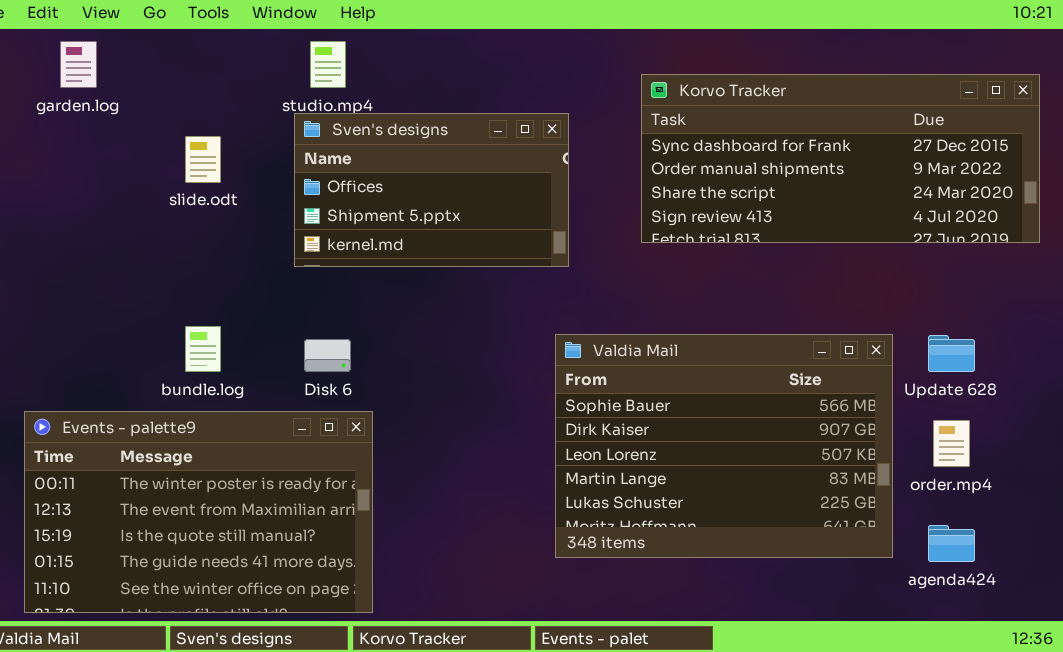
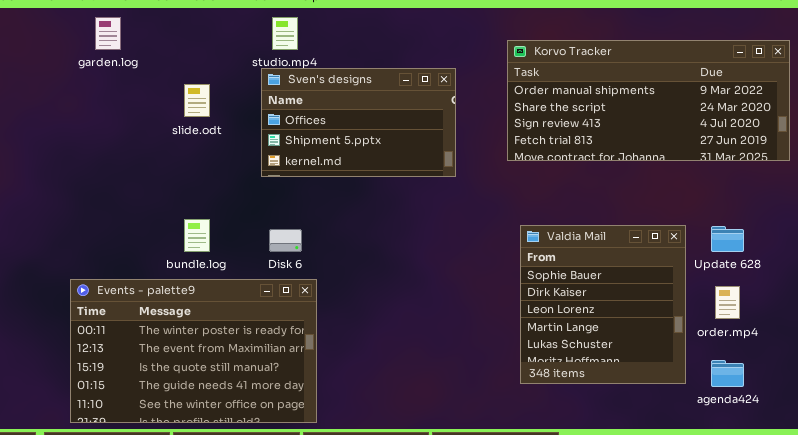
Korvo Tracker: [641,74,1040,243] -> [507,40,790,161], scrolled down 1 row
Valdia Mail: [555,334,893,558] -> [520,225,686,384], resized

